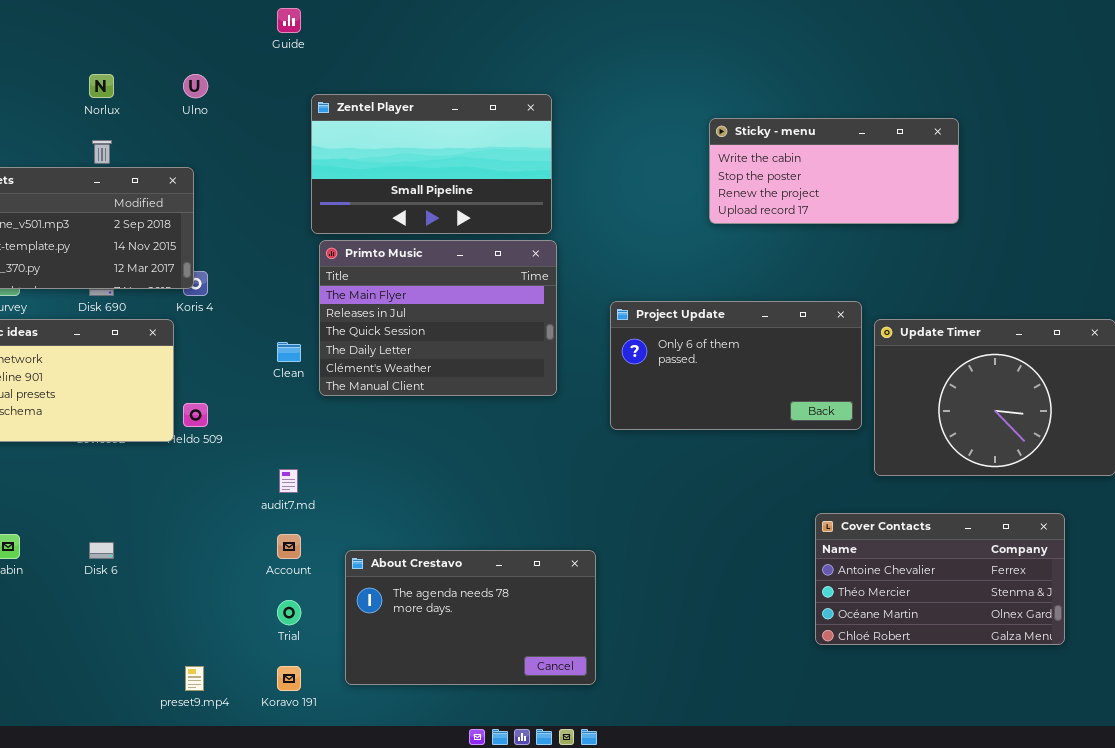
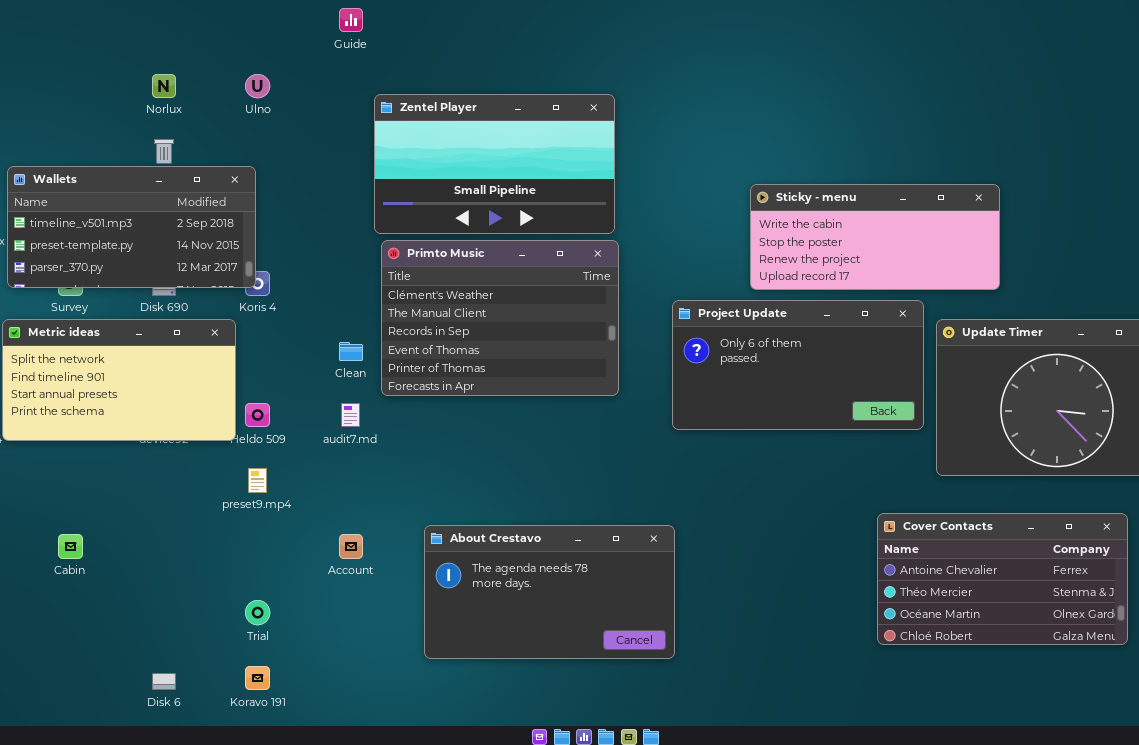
Sticky - menu: [709,118,959,224] -> [750,184,1000,290], moved
Primto Music: [319,240,557,396] -> [381,240,619,396], scrolled down 4 rows
audit7.md: [279,469,298,493] -> [341,403,360,427], moved
Disk 6: [89,542,114,559] -> [152,673,176,690], moved
About Crestavo: [345,550,596,685] -> [424,525,675,659], moved
Trial: [277,600,301,625] -> [245,600,270,625], moved
preset9.mp4: [185,666,204,691] -> [248,468,267,493], moved
Koravo 191: [277,666,301,691] -> [245,666,270,690], moved

